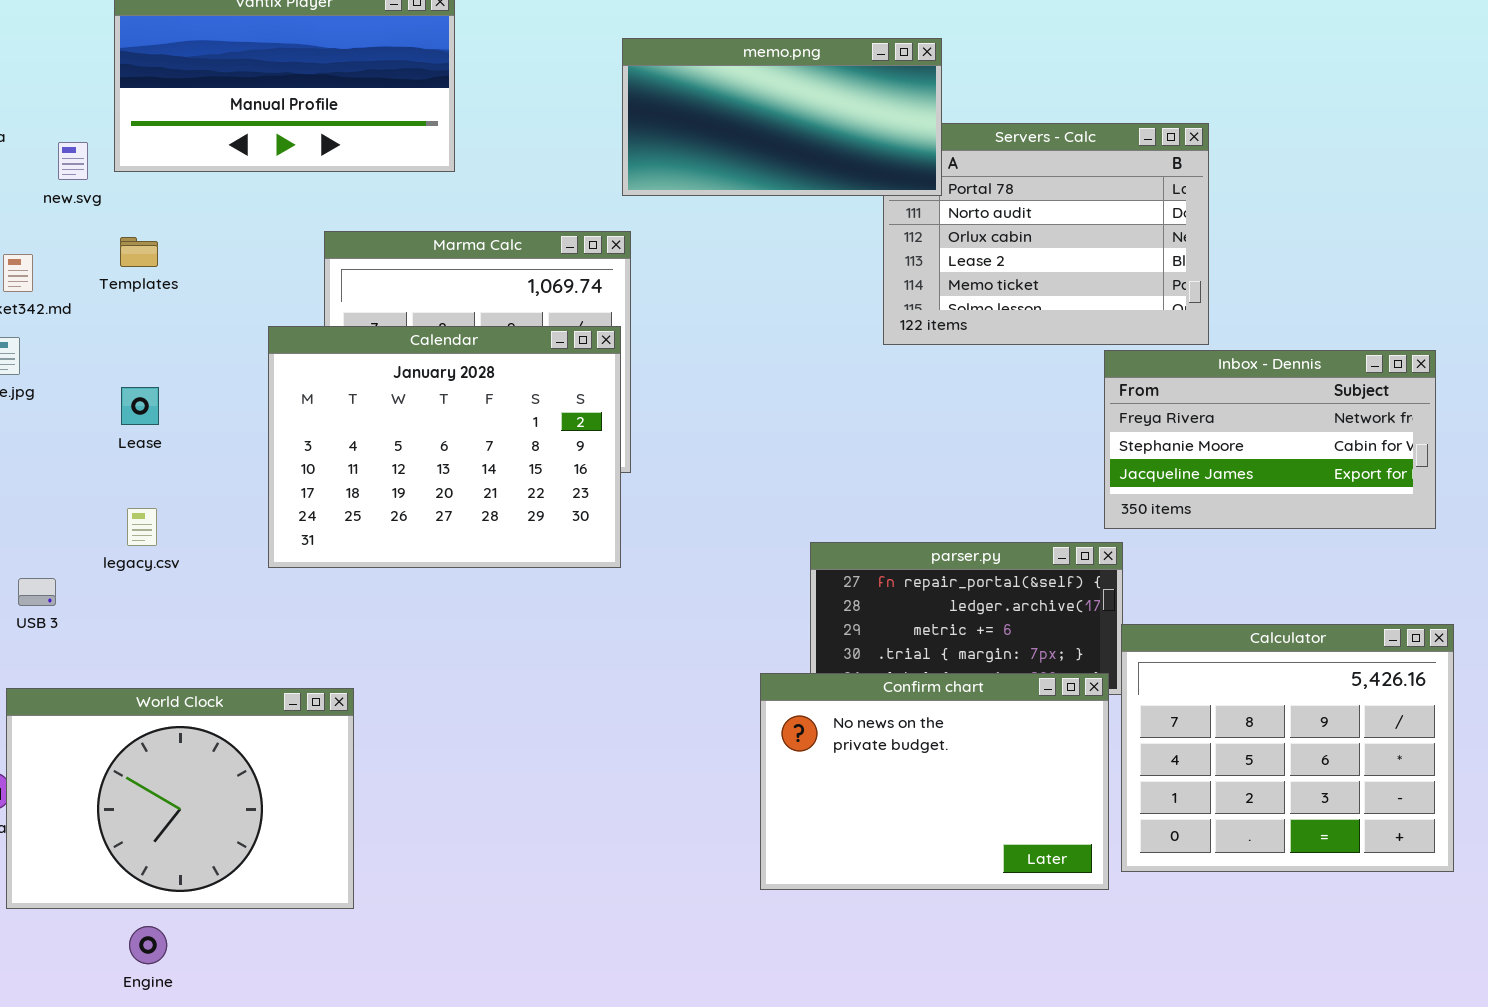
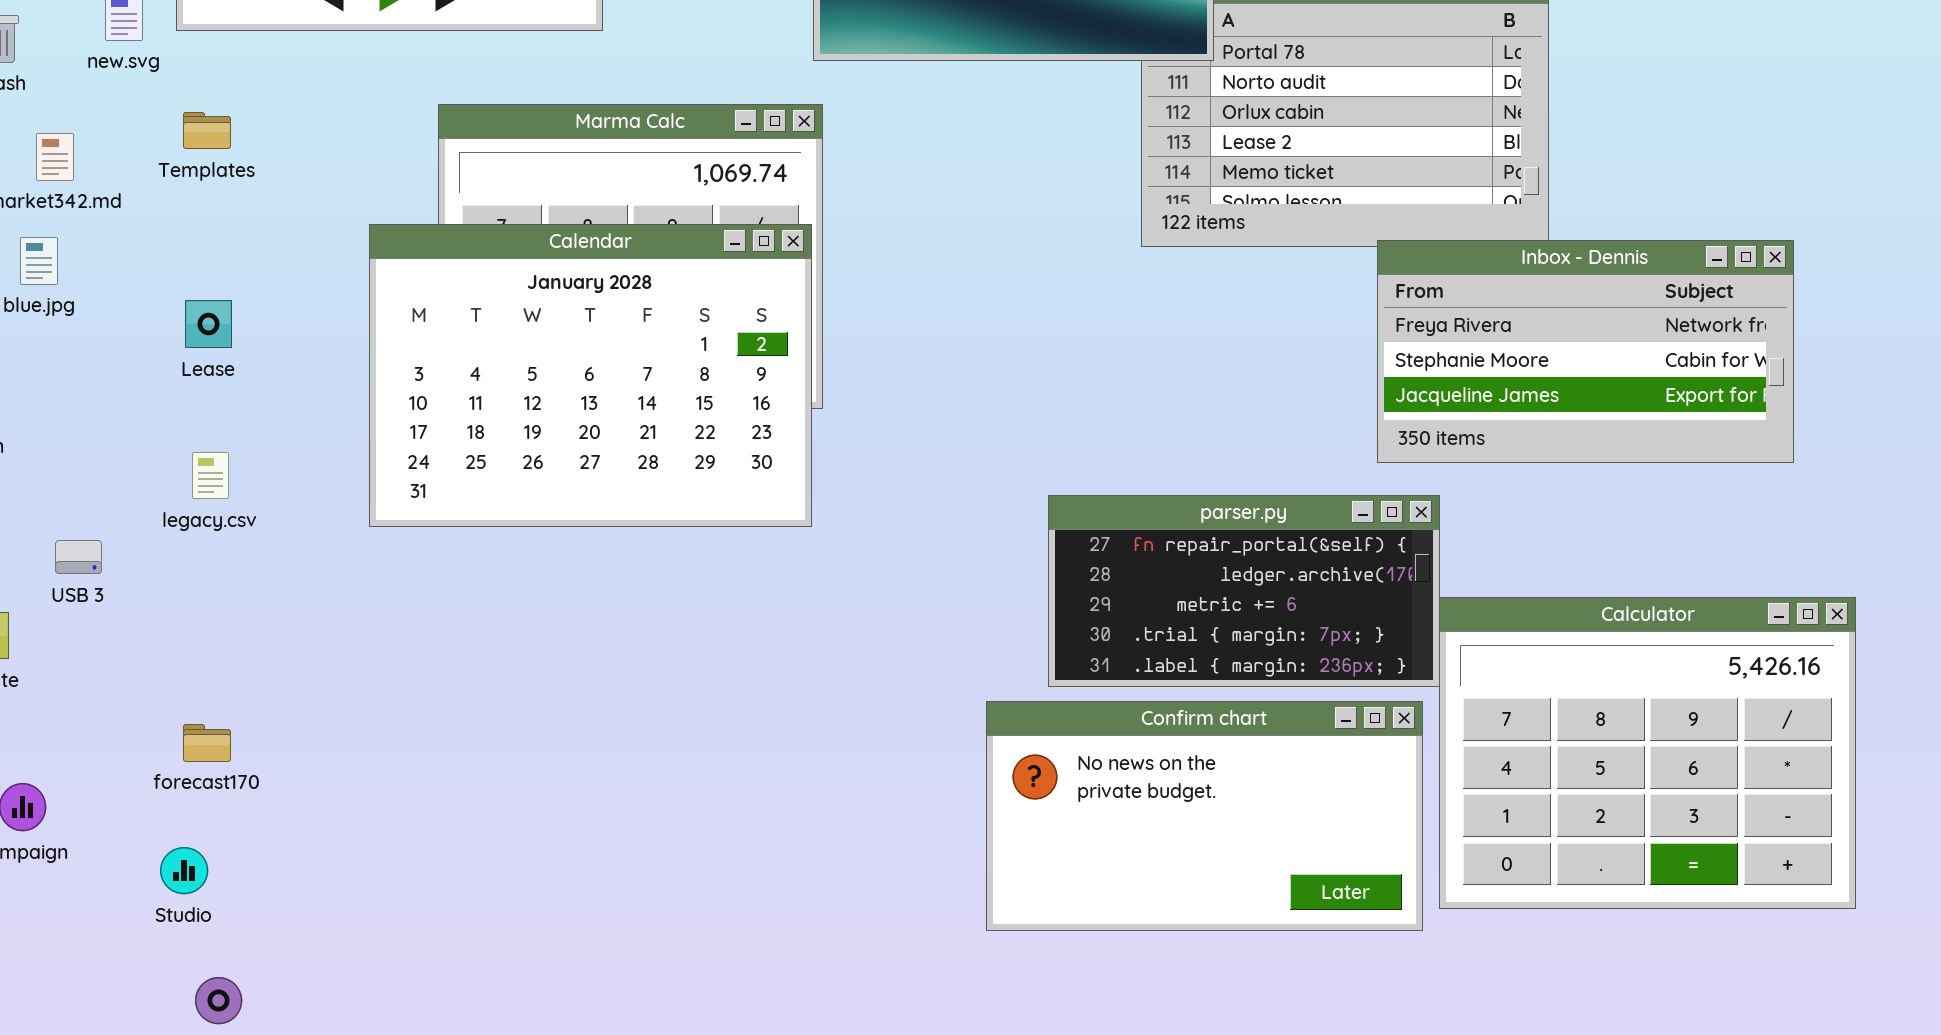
Inbox - Dennis: [1104,350,1436,529] -> [1377,240,1794,463], moved
Confirm chart: [760,673,1109,890] -> [986,701,1423,931], resized
World Clock: [6,688,354,909] -> none, closed

